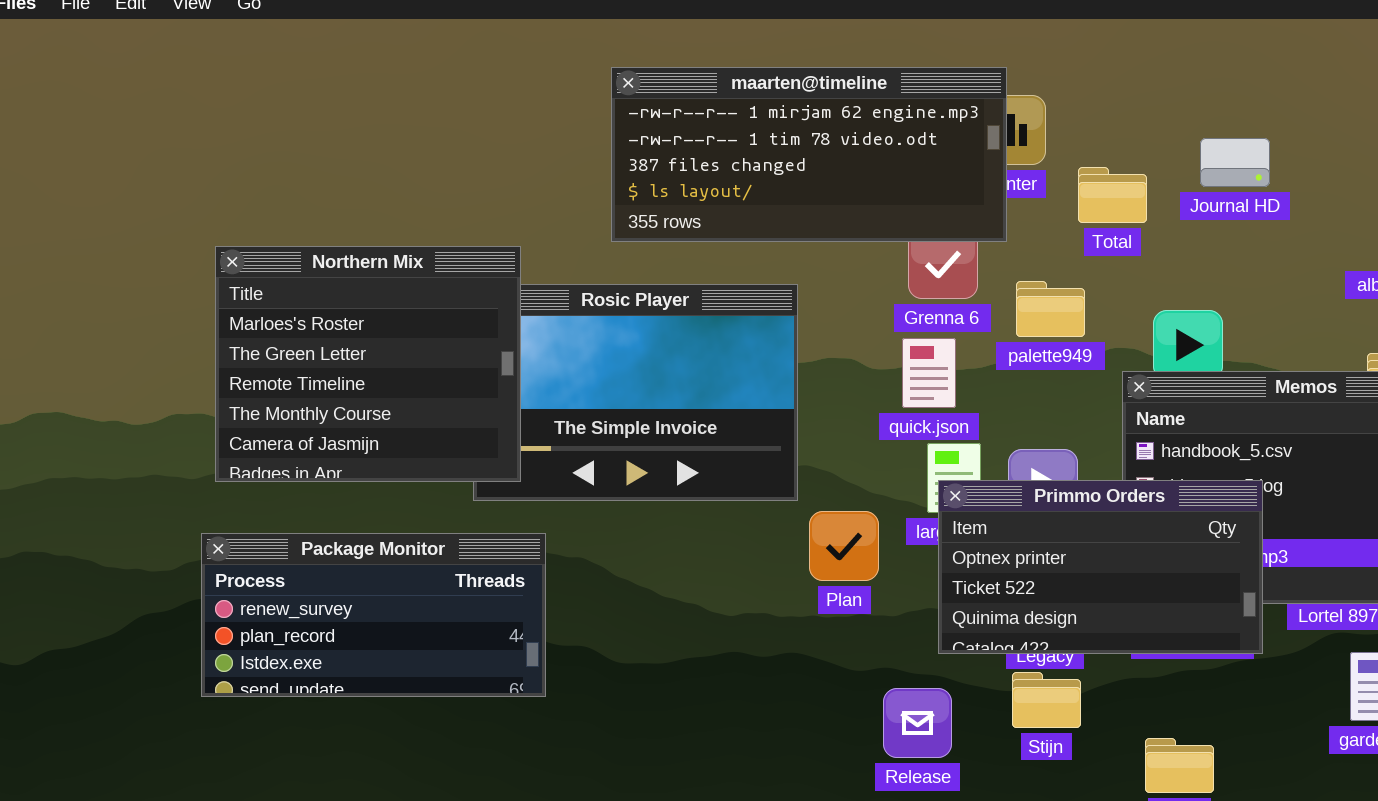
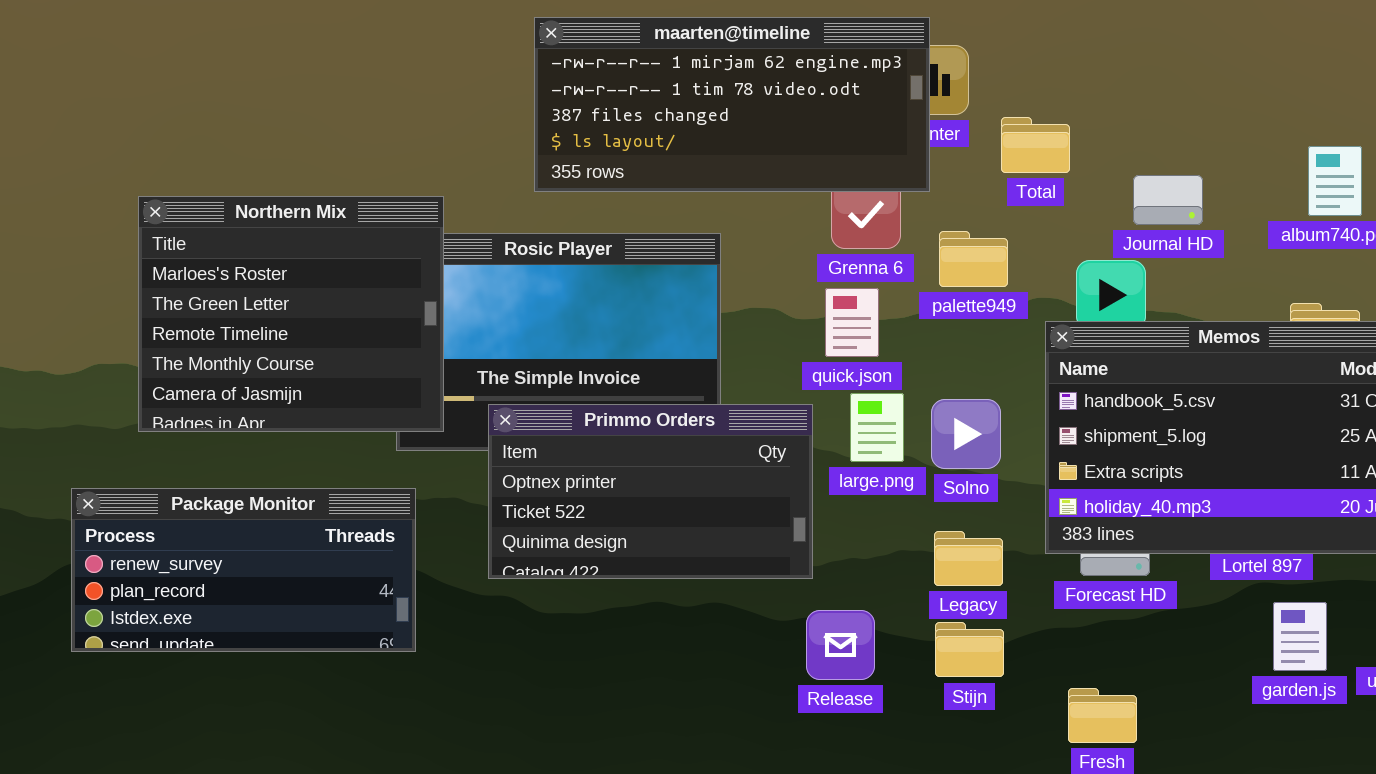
Journal HD: [1200,138,1270,187] -> [1133,175,1203,225], moved
Primmo Orders: [938,480,1263,654] -> [488,404,813,579], moved
Package Monitor: [201,533,546,697] -> [71,488,416,652], moved
Release: [883,688,952,758] -> [806,610,875,680], moved

